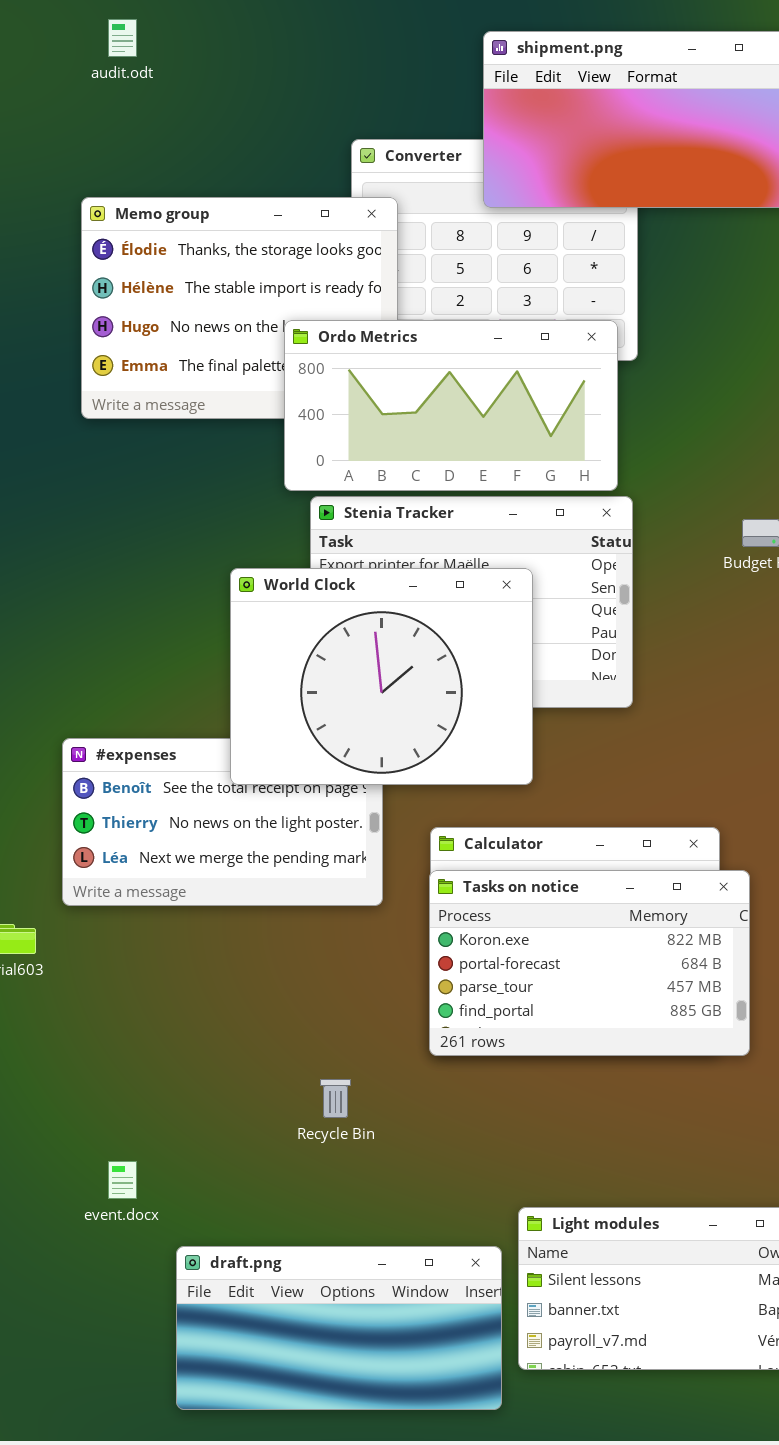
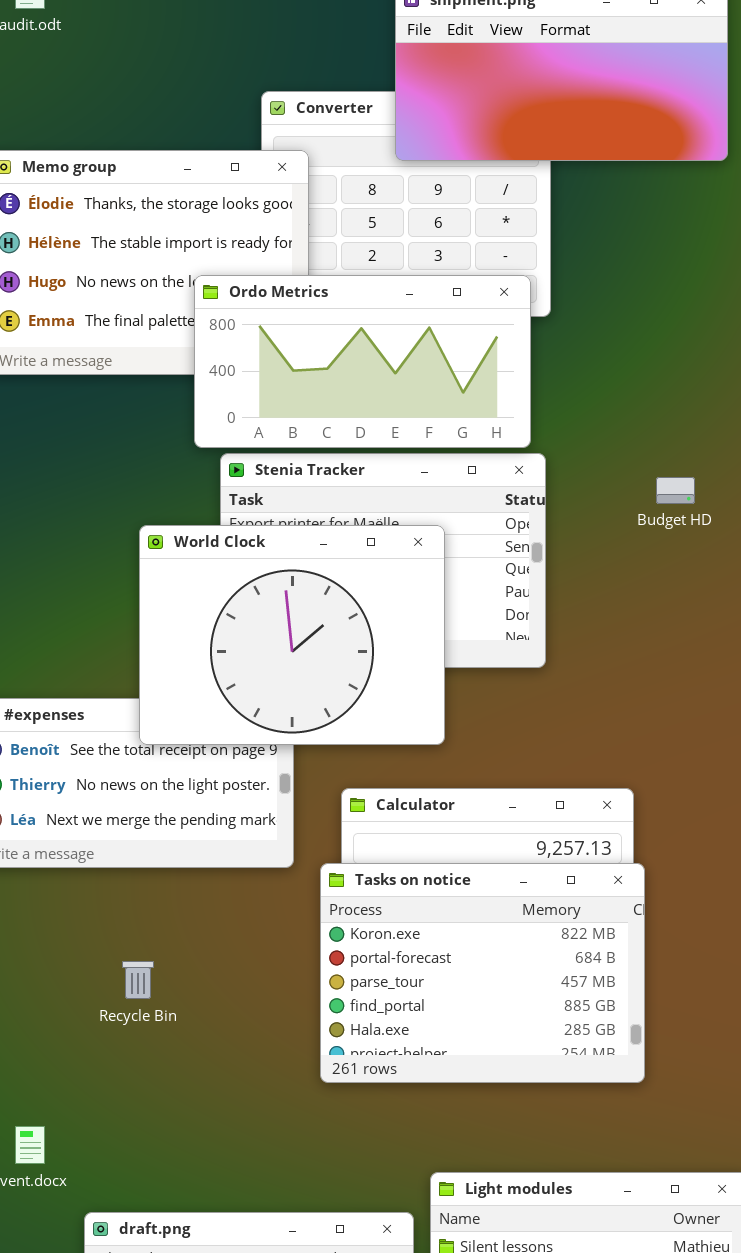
Tasks on notice: [429,870,750,1056] -> [320,863,645,1083], moved, resized
Recycle Bin: [320,1079,351,1118] -> [122,961,154,999], moved

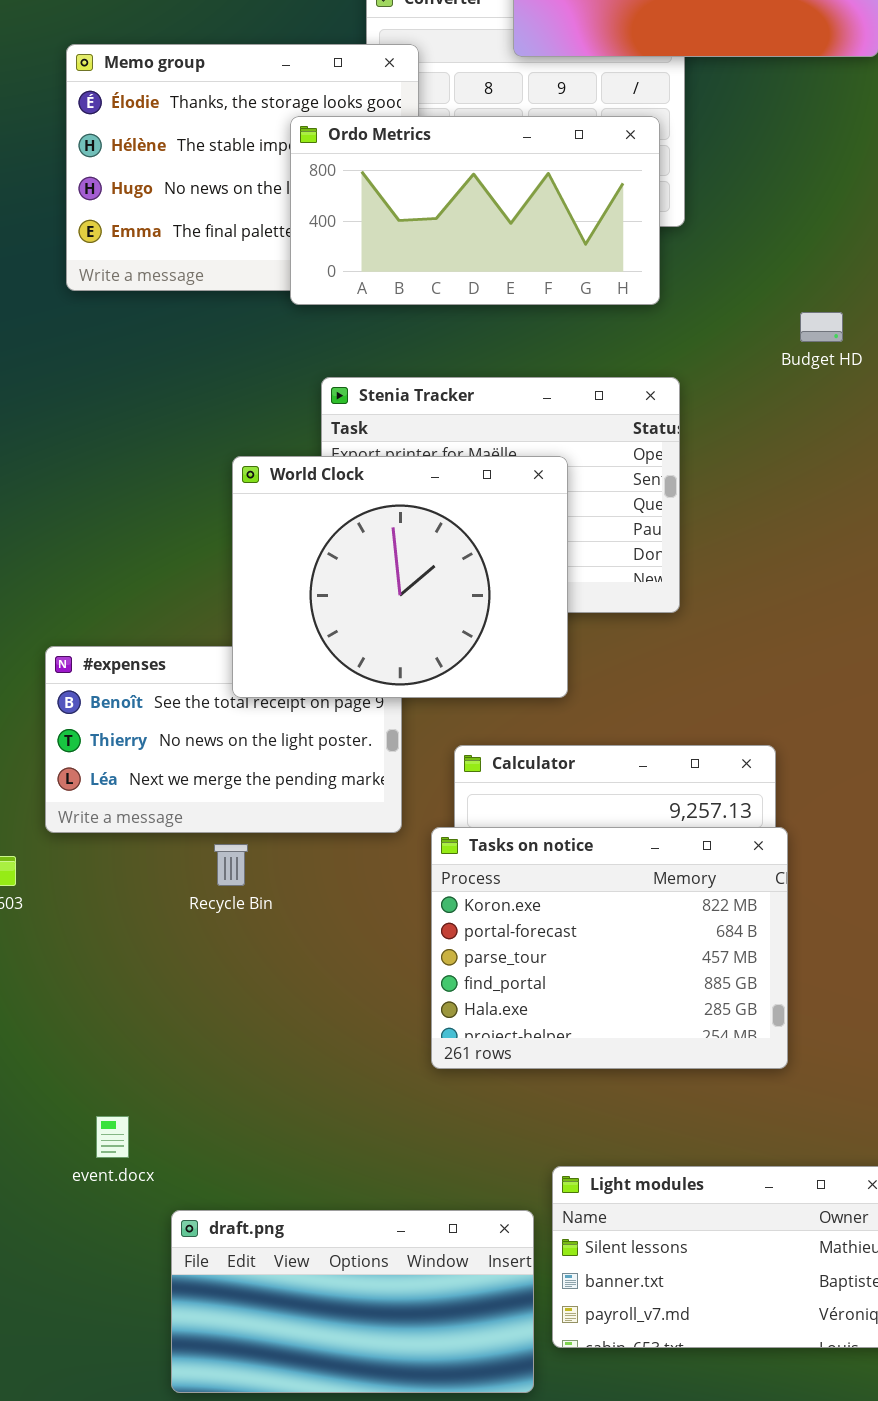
Ordo Metrics: [194,275,531,448] -> [290,116,660,305], moved
Budget HD: [656,477,695,504] -> [800,312,843,342], moved
Recycle Bin: [122,961,154,999] -> [214,844,248,886], moved

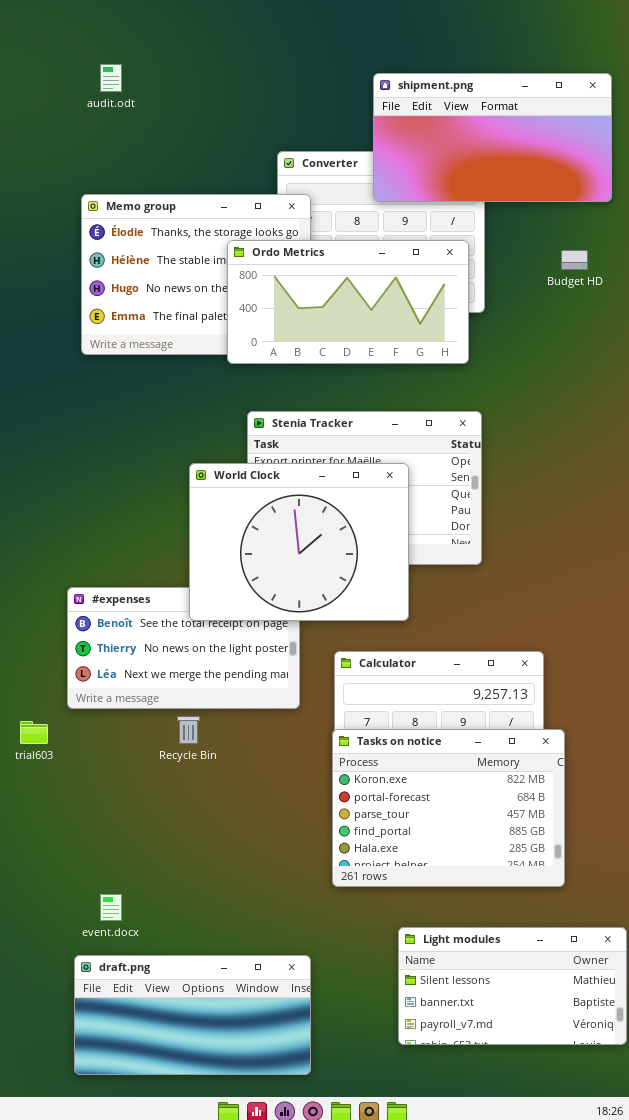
Budget HD: [800,312,843,342] -> [561,250,588,270], moved
Tasks on notice: [431,827,788,1069] -> [332,729,565,887], moved
draft.png: [171,1210,534,1393] -> [74,955,311,1075], moved

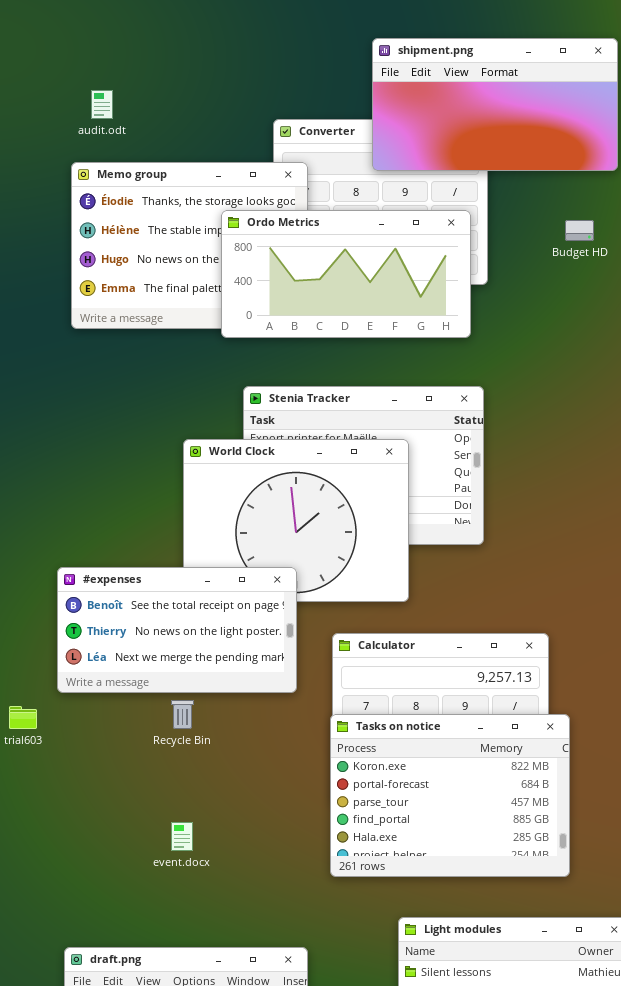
audit.odt: [100,64,122,92] -> [91,90,113,119], moved
#expenses: [67,587,300,709] -> [57,567,297,693], raised
event.docx: [100,894,122,921] -> [171,822,193,851], moved

